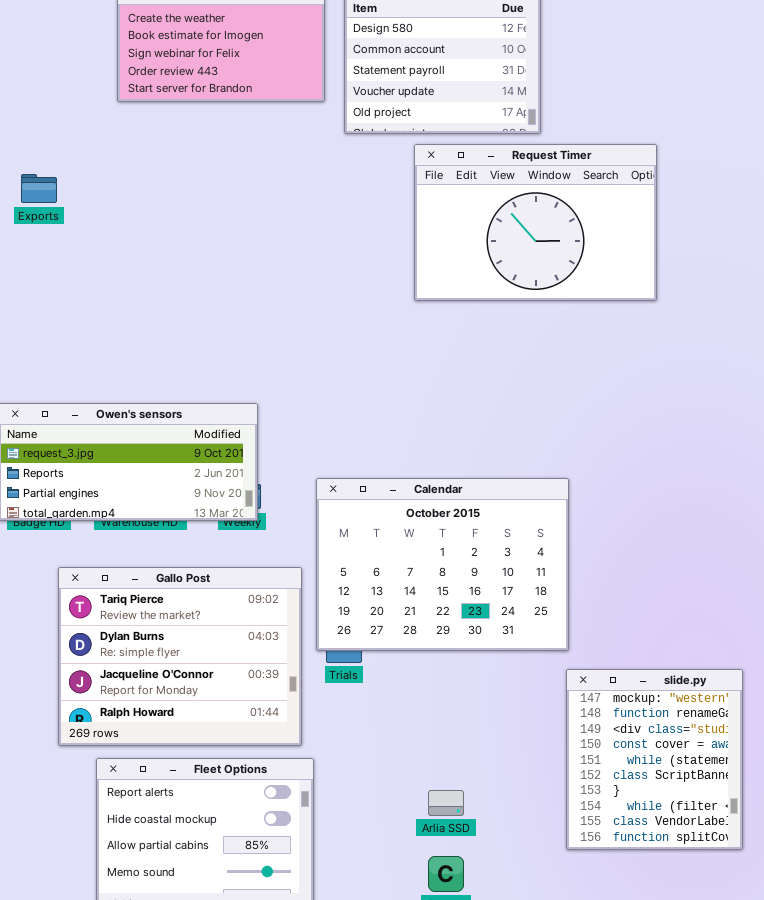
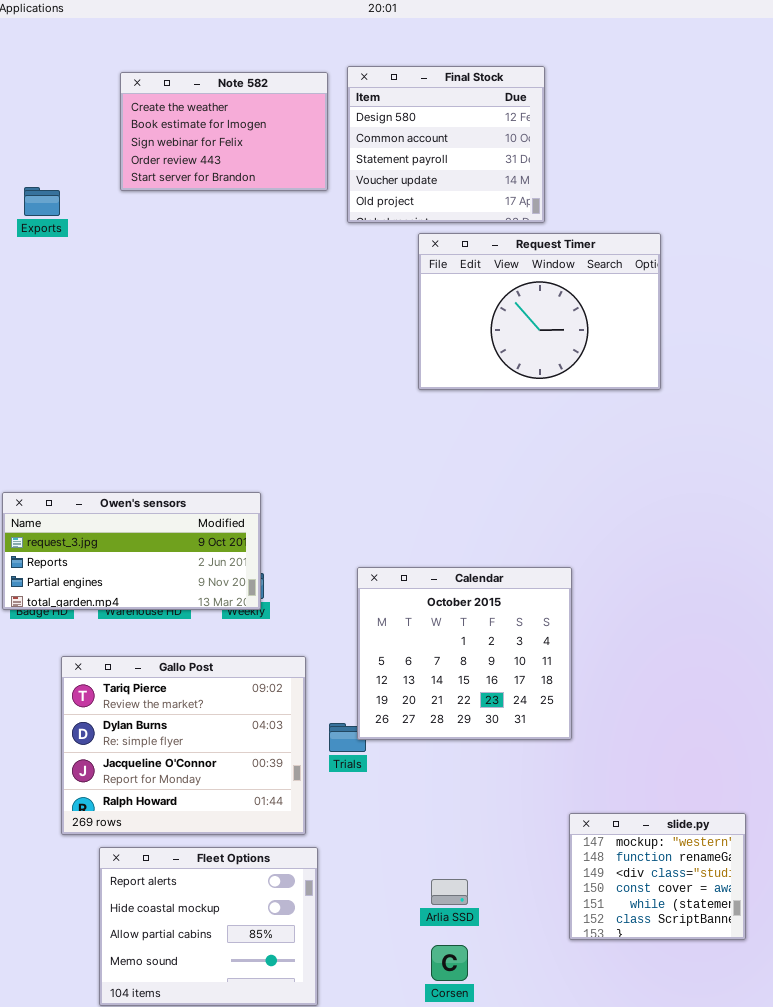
Exports: [21,174,57,203] -> [24,187,60,216], moved
Calendar: [316,478,569,651] -> [357,567,572,740], resized
slide.py: [566,669,743,850] -> [569,813,746,940], resized

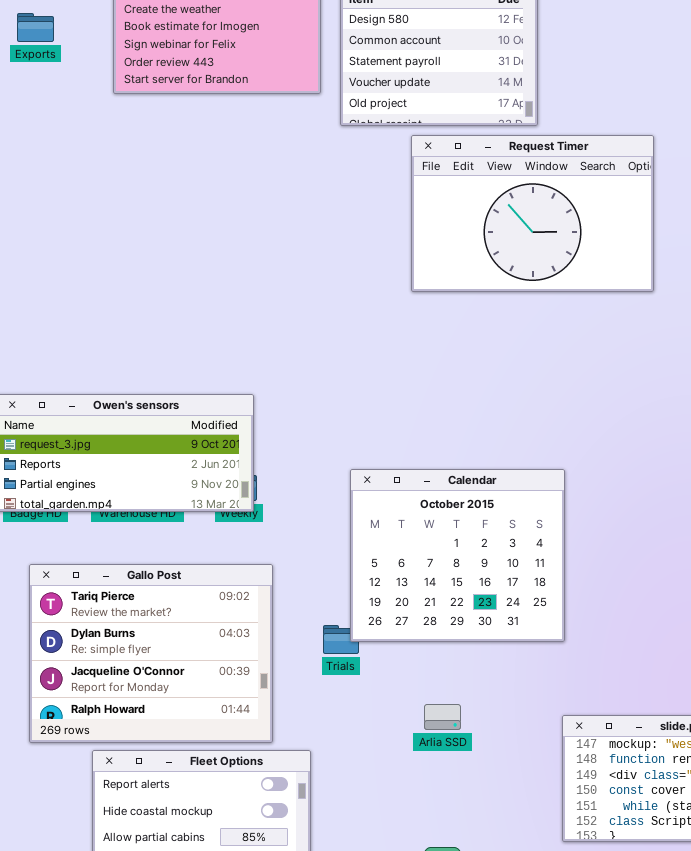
Exports: [24,187,60,216] -> [17,13,54,42], moved
Gallo Post: [61,656,306,835] -> [29,564,273,743], moved
Arlia SSD: [431,879,468,905] -> [424,704,461,730], moved

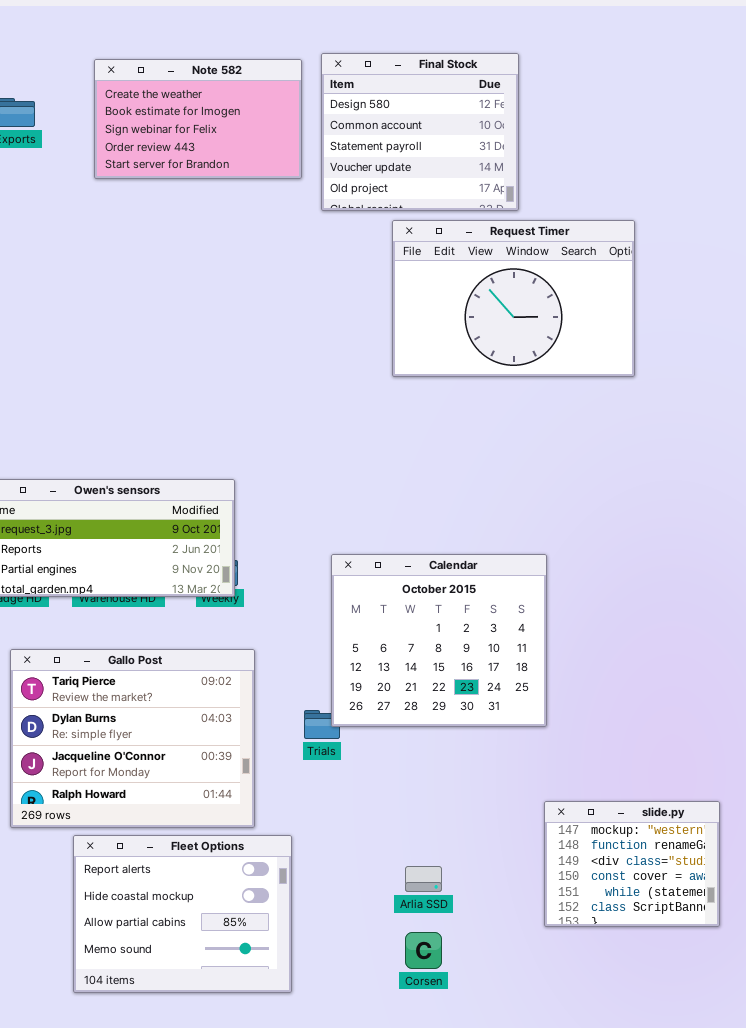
Arlia SSD: [424,704,461,730] -> [405,866,442,892], moved

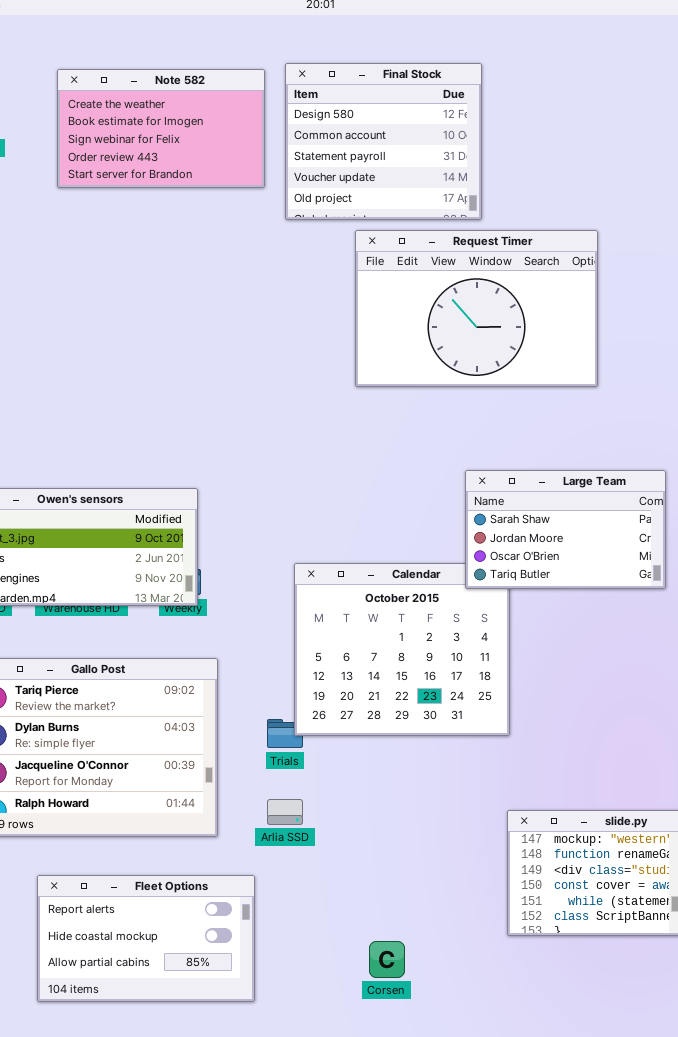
Large Team: none -> [465,470,666,589], opened
Fleet Options: [73,835,292,993] -> [37,875,255,1002], resized
Arlia SSD: [405,866,442,892] -> [267,799,303,825], moved

